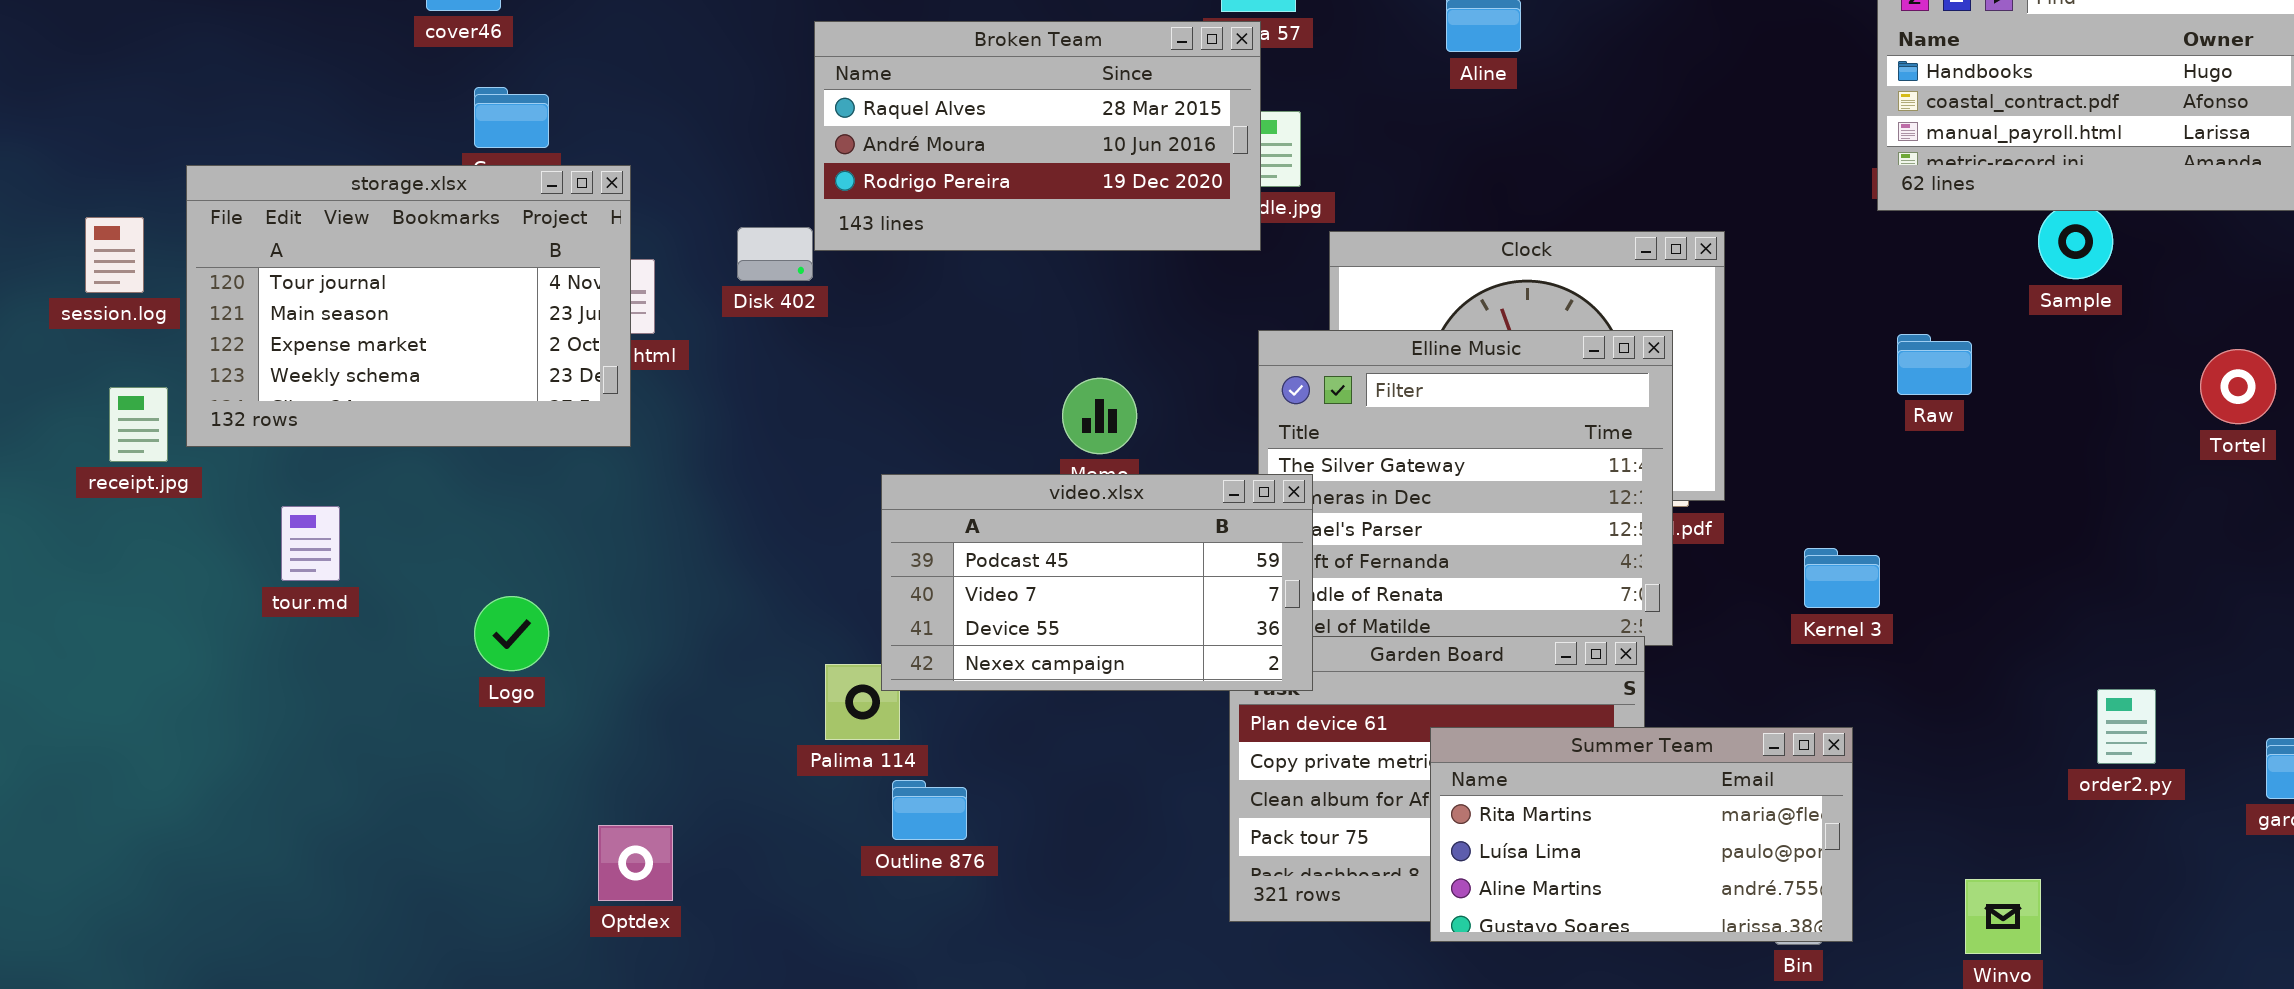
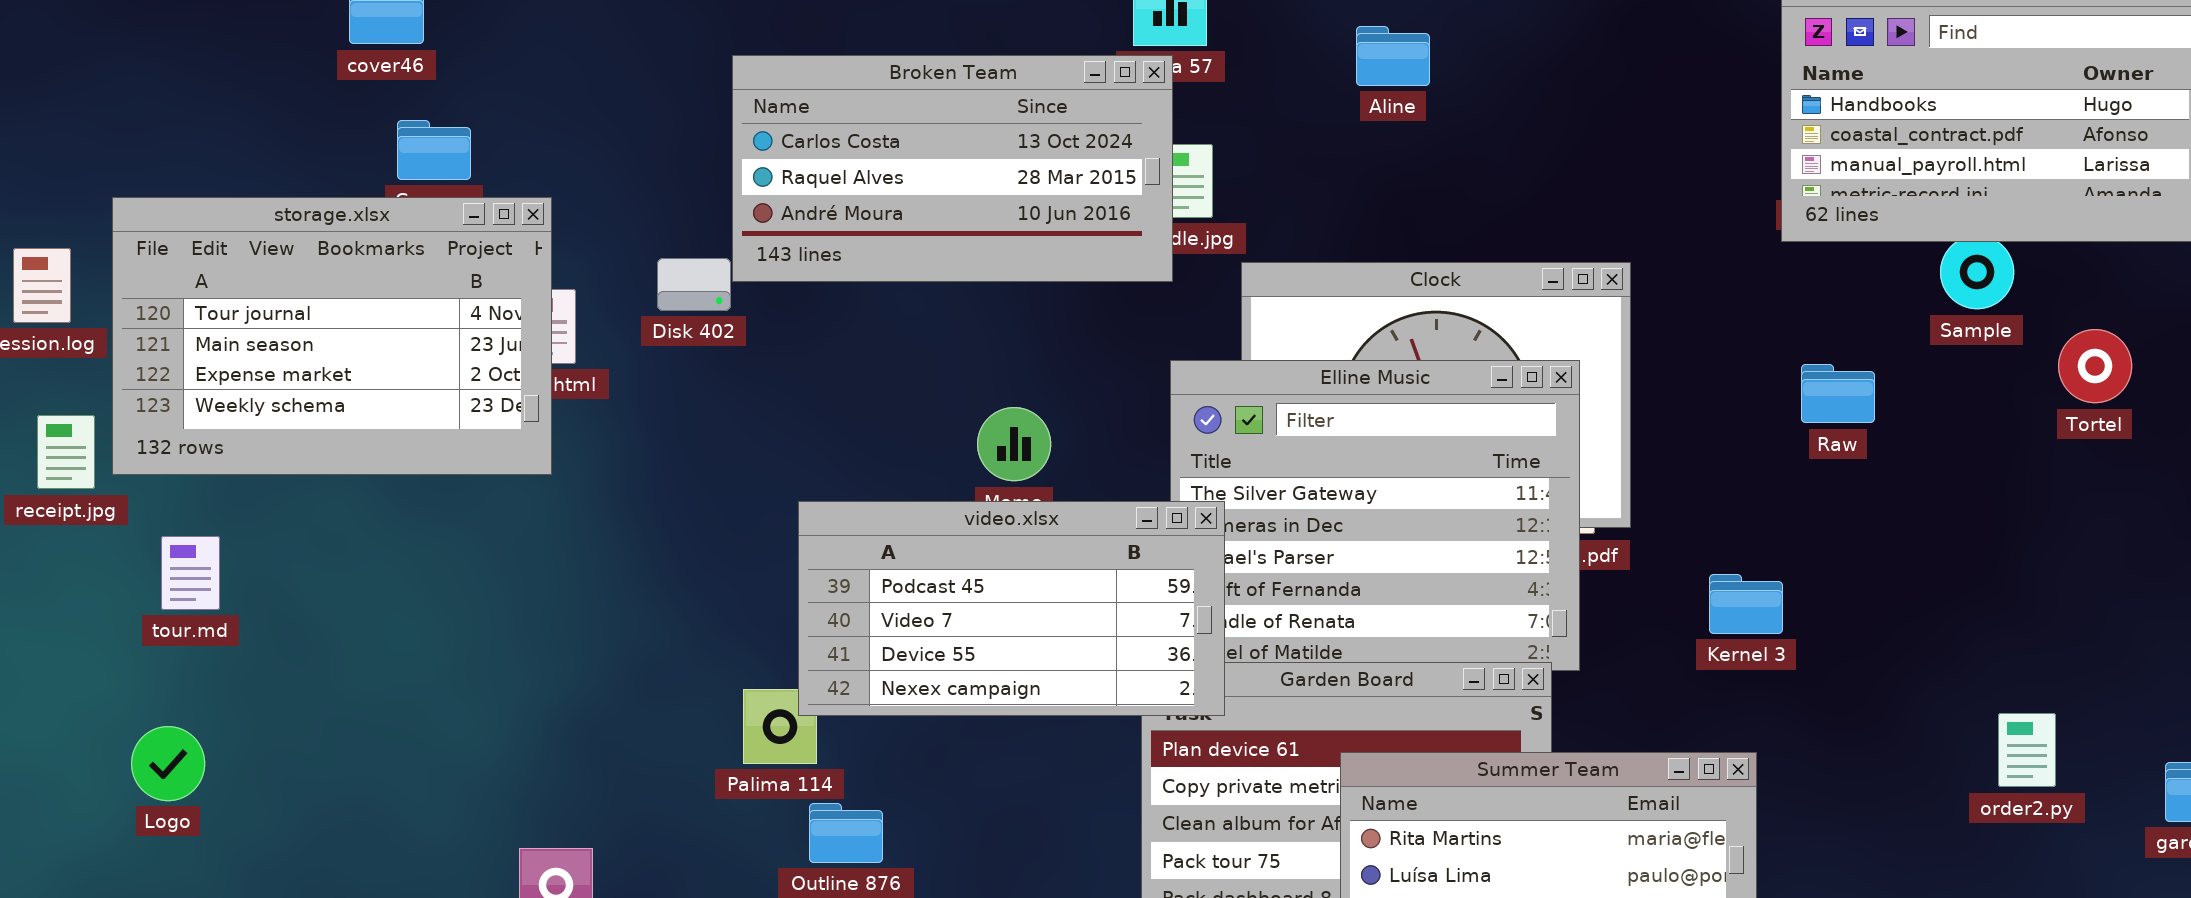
Broken Team: [814,21,1261,251] -> [732,55,1173,282], scrolled up 1 row
Tortel: [2200,349,2276,424] -> [2058,329,2132,403], moved
tour.md: [281,506,340,581] -> [161,536,220,610], moved
Logo: [474,596,549,671] -> [131,726,205,801], moved

